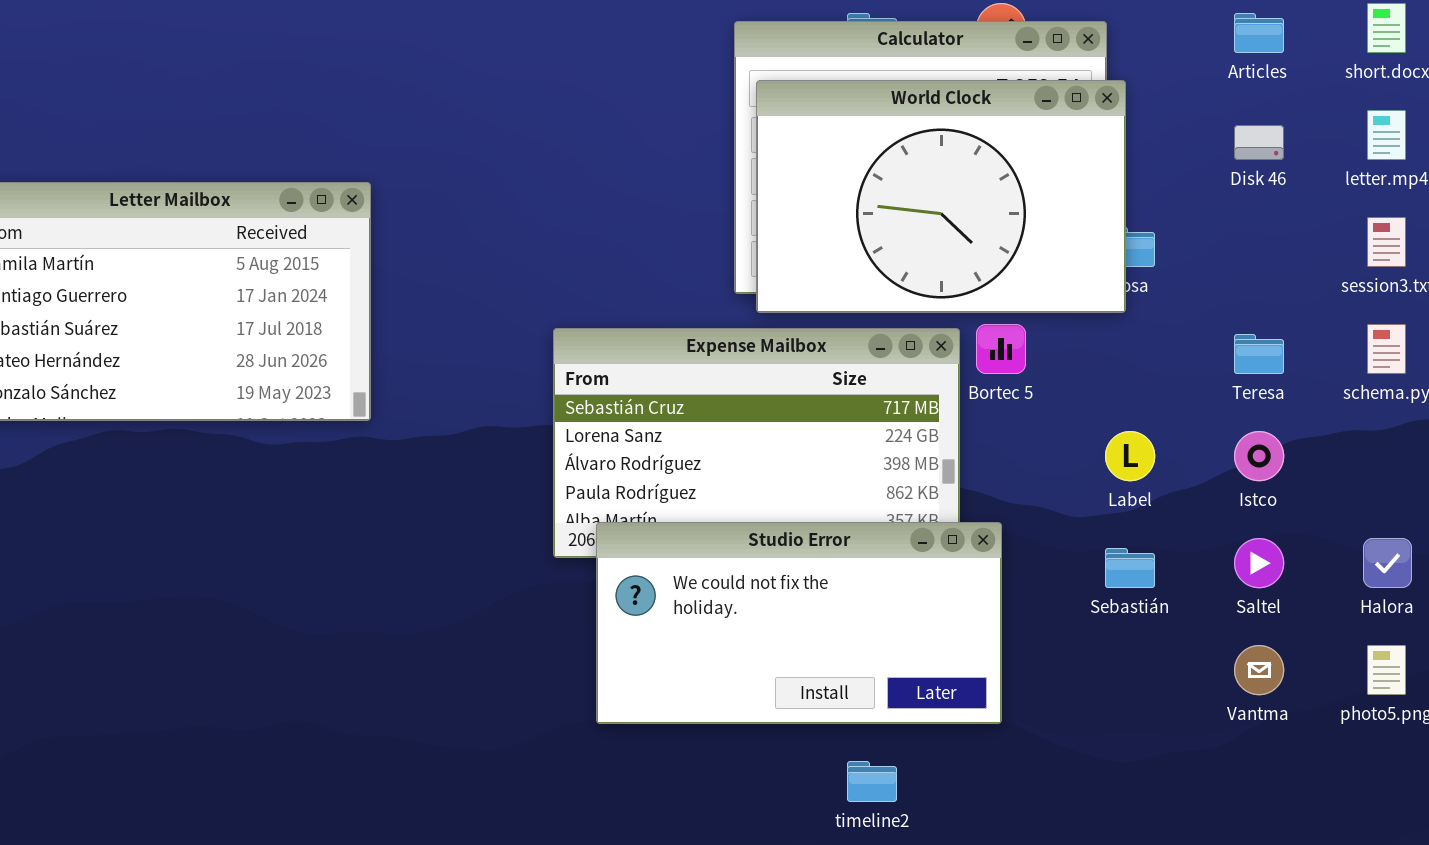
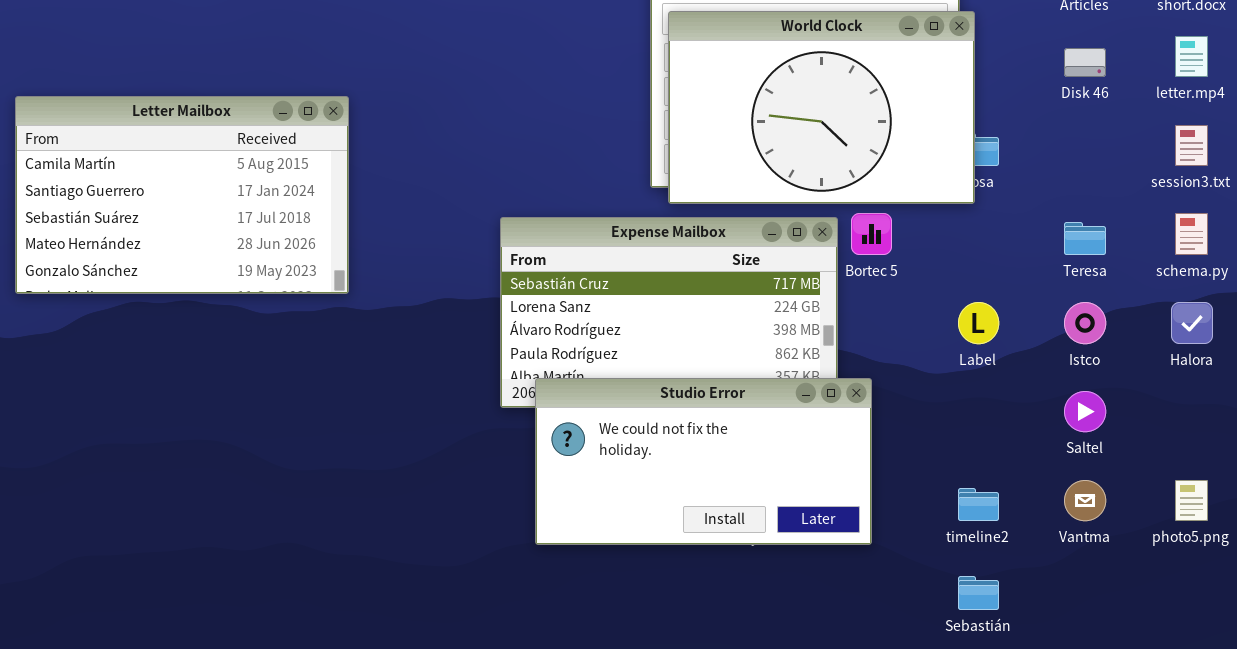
Halora: [1363,538,1412,588] -> [1171,302,1213,344], moved
Sebastián: [1105,548,1155,588] -> [958,576,999,610], moved
timeline2: [847,761,897,802] -> [958,488,999,521], moved

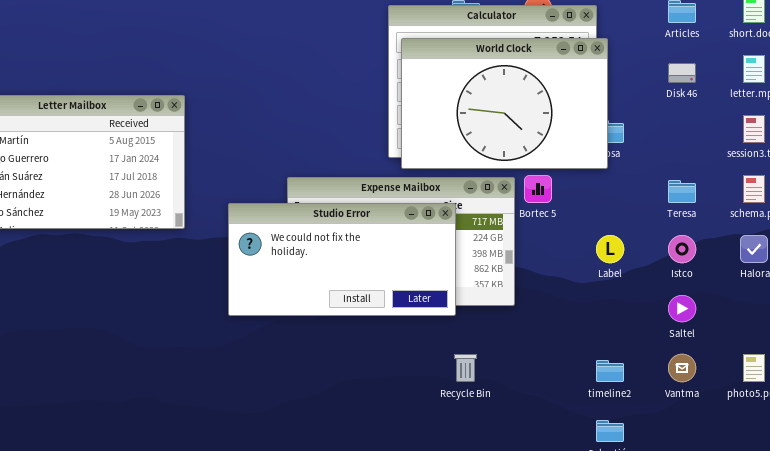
Studio Error: [535,378,872,545] -> [228,203,456,316], moved

